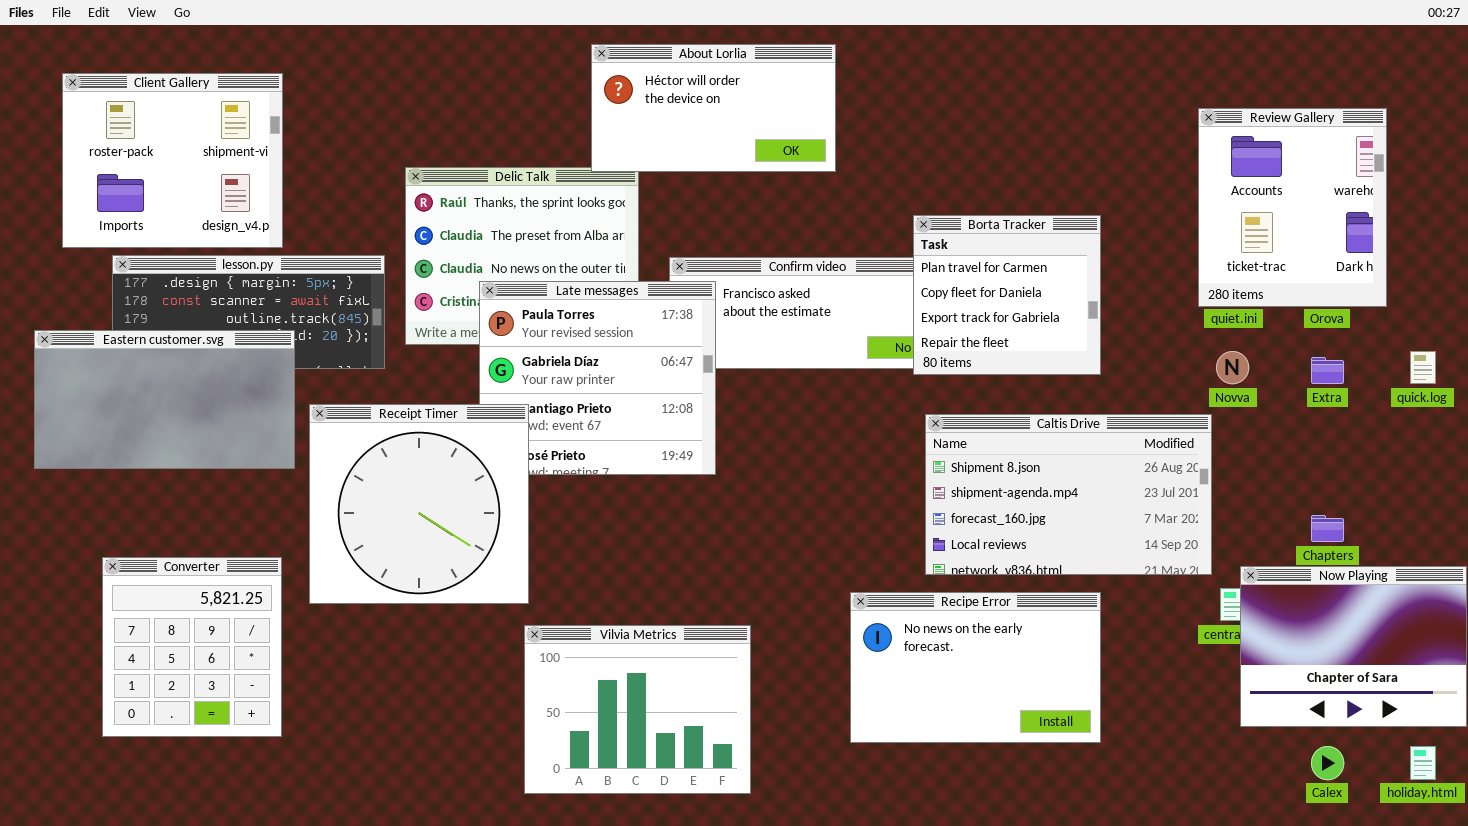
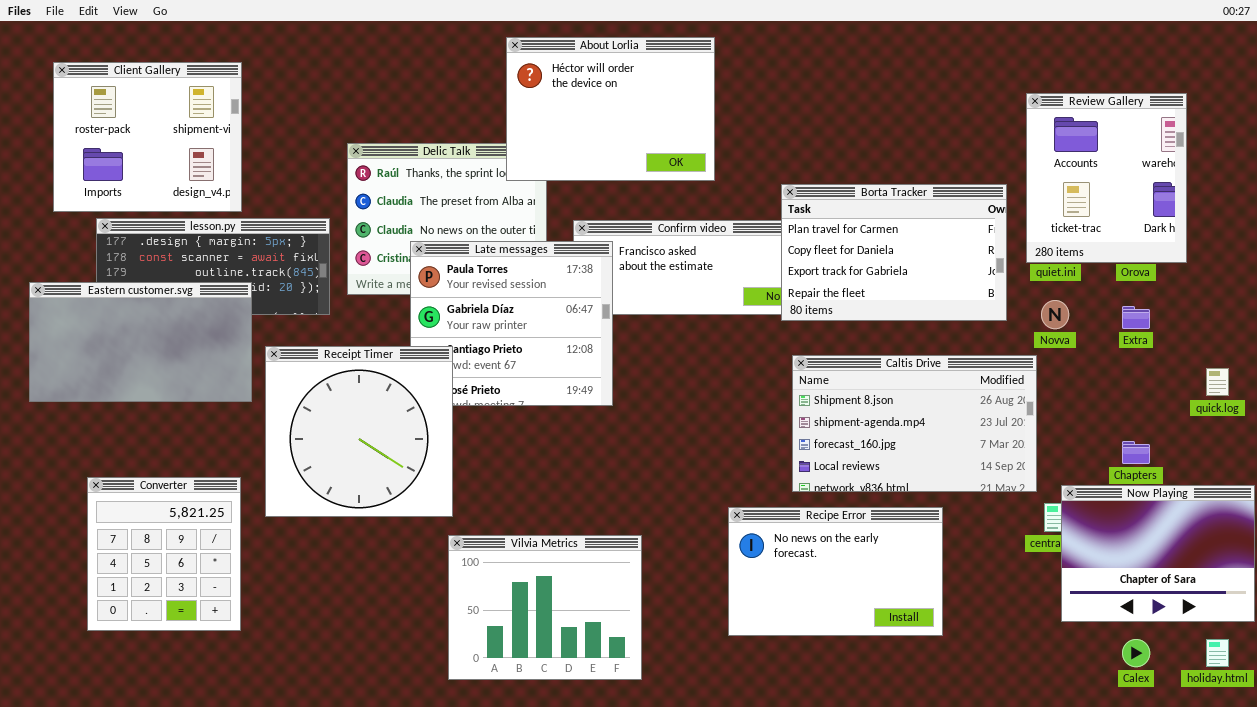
About Lorlia: [591,44,836,172] -> [506,37,715,181], resized
Borta Tracker: [913,215,1101,375] -> [781,184,1007,321], resized
quick.log: [1410,351,1436,384] -> [1206,368,1229,396], moved

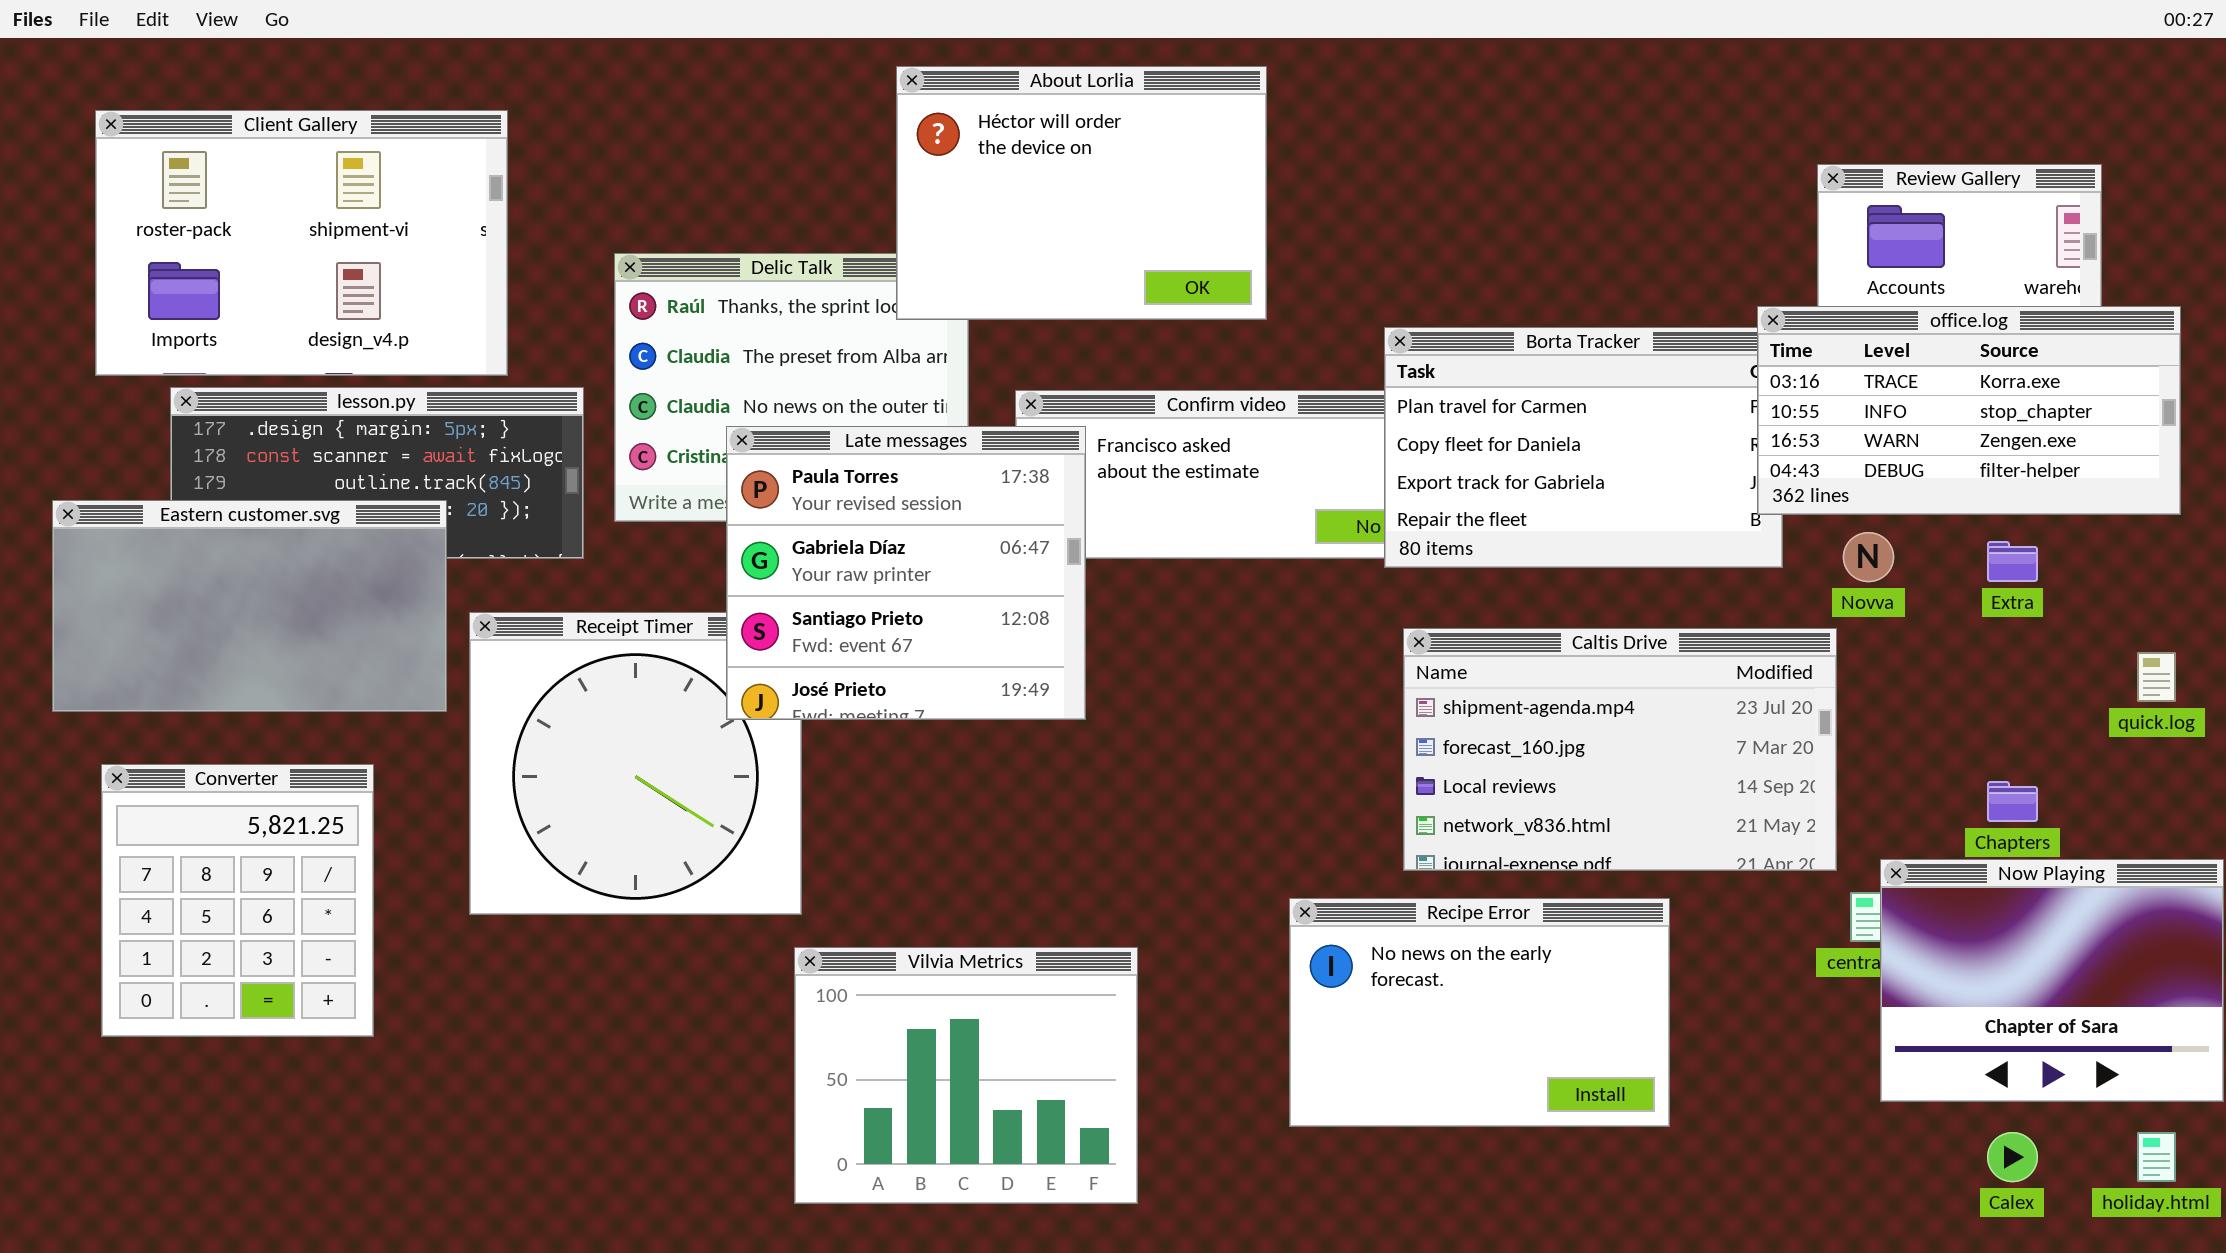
Client Gallery: [53,62,242,212] -> [95,110,508,376], resized
office.log: none -> [1757,306,2181,515], opened
Late messages: [410,241,613,406] -> [726,426,1086,720], raised
Caltis Drive: [792,355,1037,492] -> [1403,628,1837,871], scrolled down 1 row
Converter: [87,477,241,631] -> [101,764,374,1037], moved

